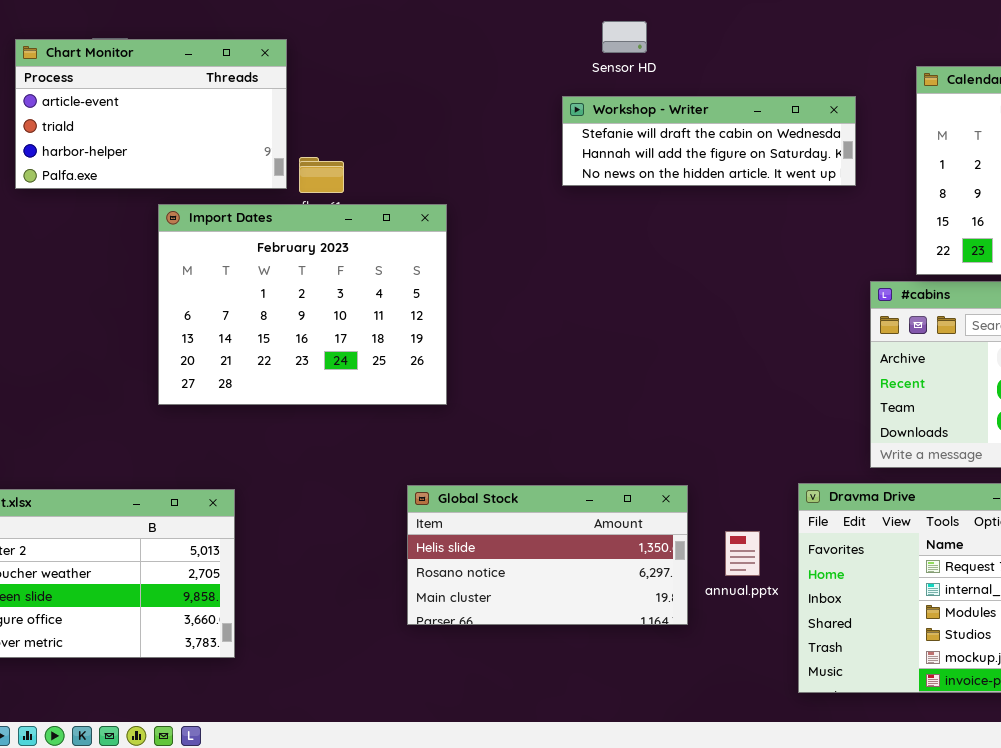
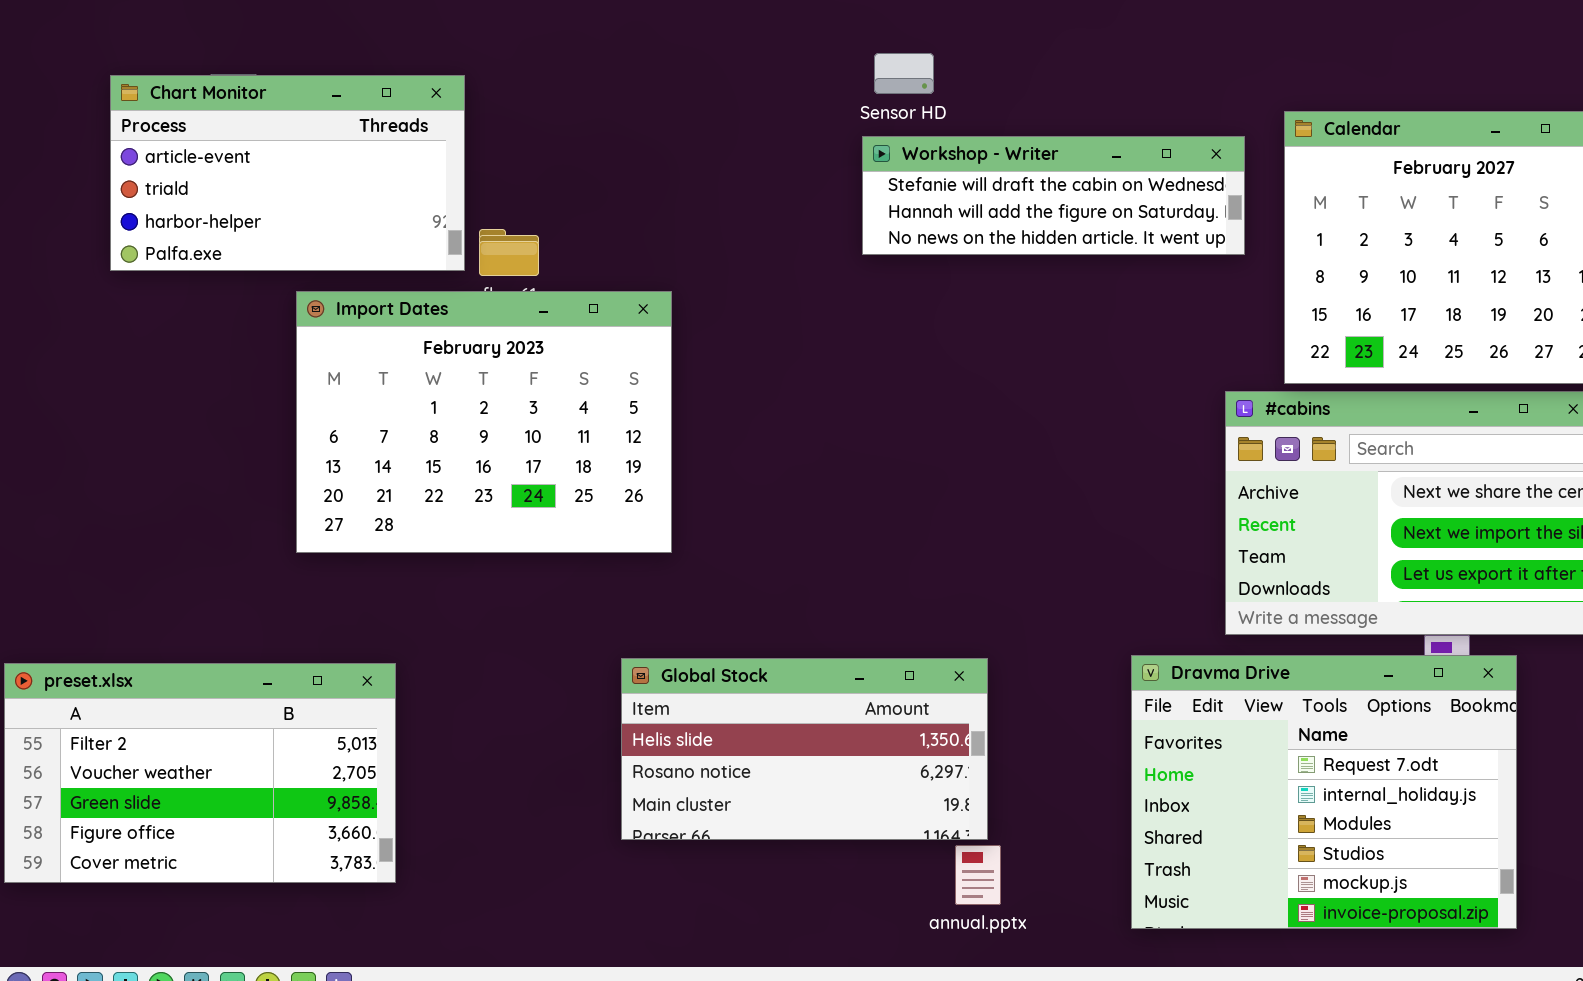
Workshop - Writer: [562,96,856,186] -> [862,136,1245,255], moved
annual.pptx: [725,531,760,576] -> [955,845,1001,905], moved

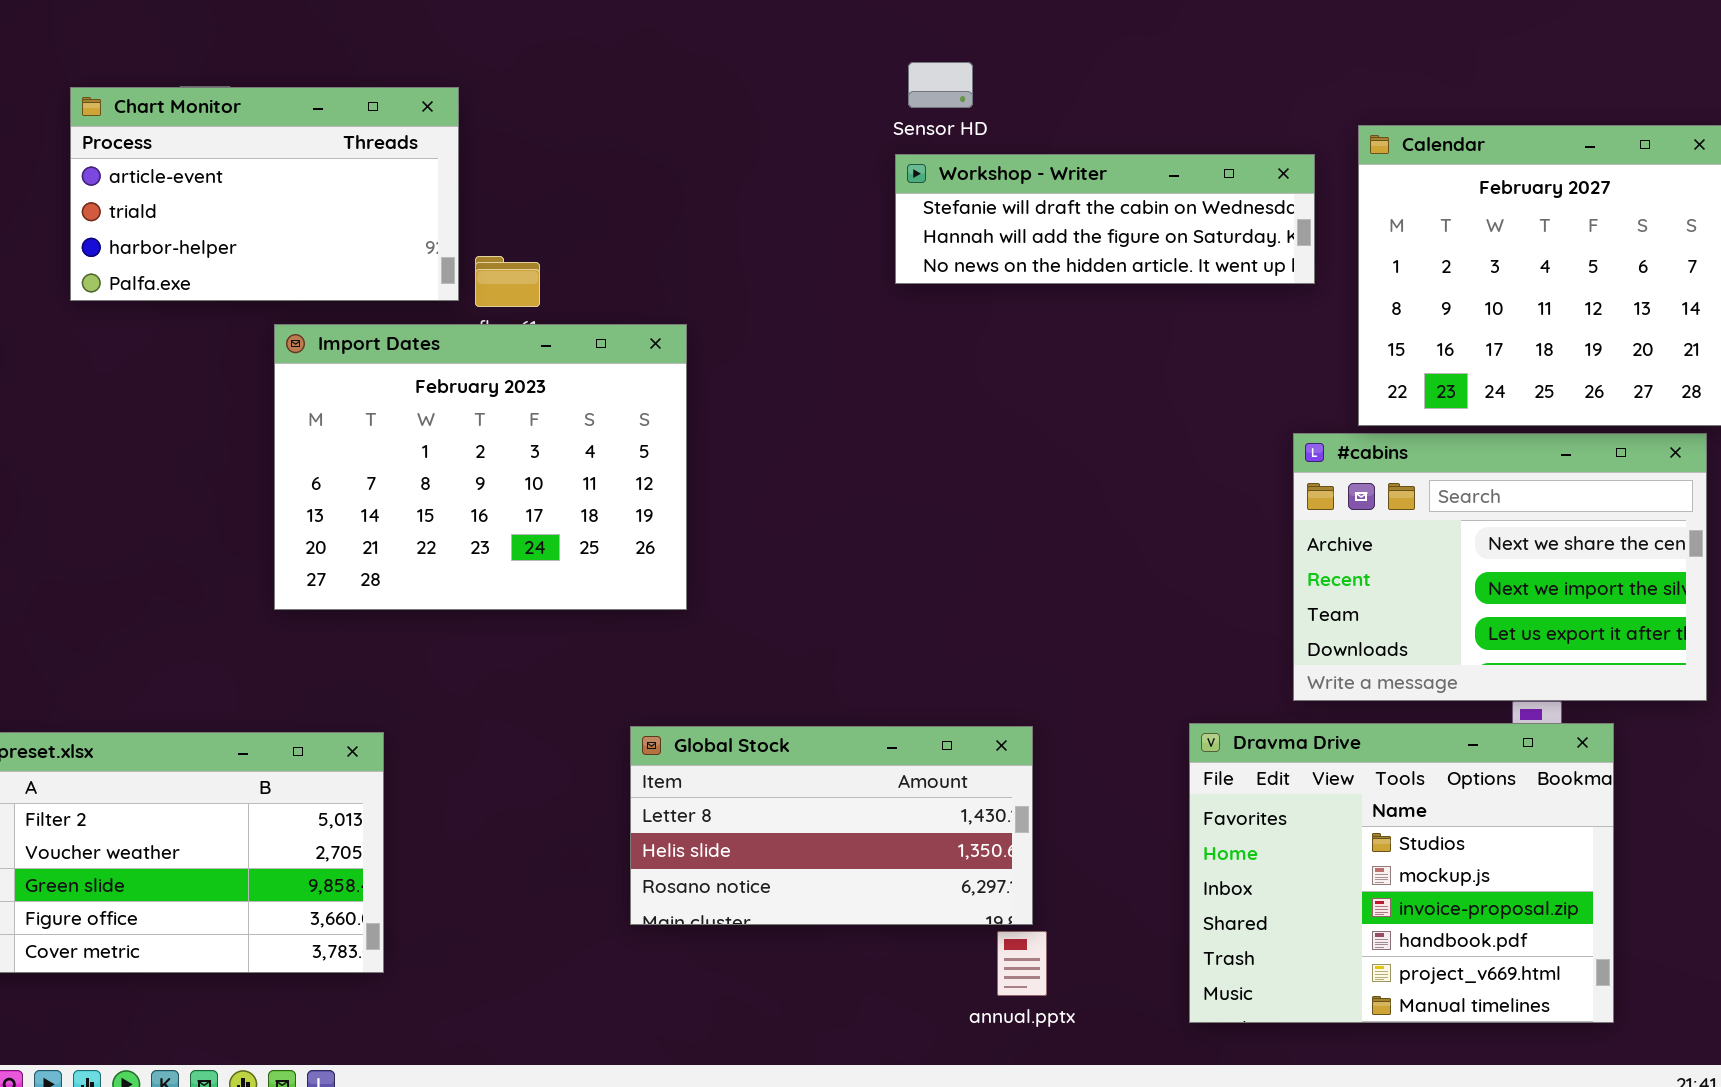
Dravma Drive: [1131,655,1517,929] -> [1189,723,1614,1023], scrolled down 3 rows
Global Stock: [621,658,988,840] -> [630,726,1033,925], scrolled up 1 row

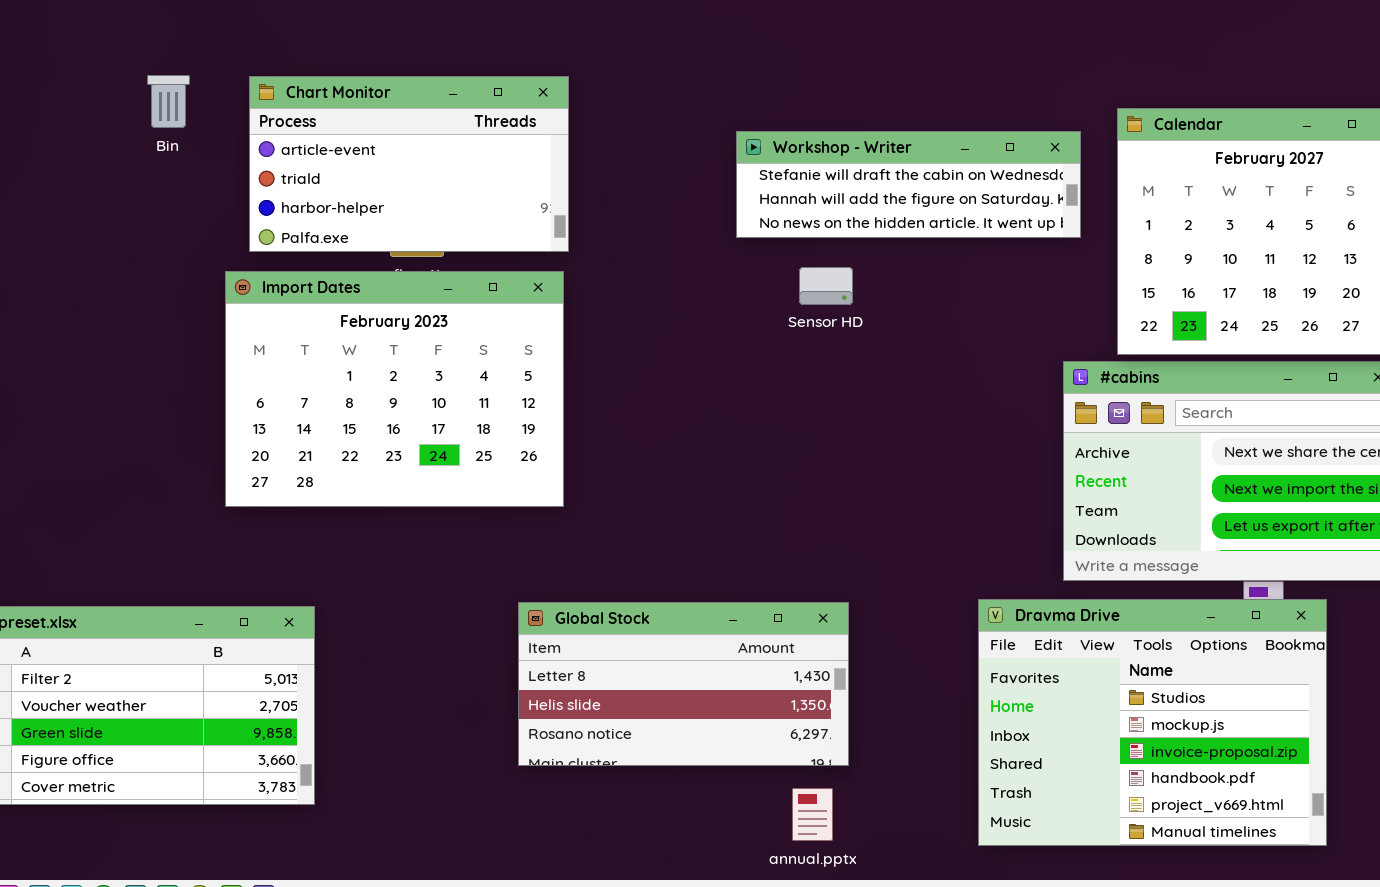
Sensor HD: [908,62,973,108] -> [799,267,853,305], moved
Chart Monitor: [70,87,459,301] -> [249,76,569,252], moved
annual.pptx: [997,931,1047,996] -> [792,788,833,841], moved

